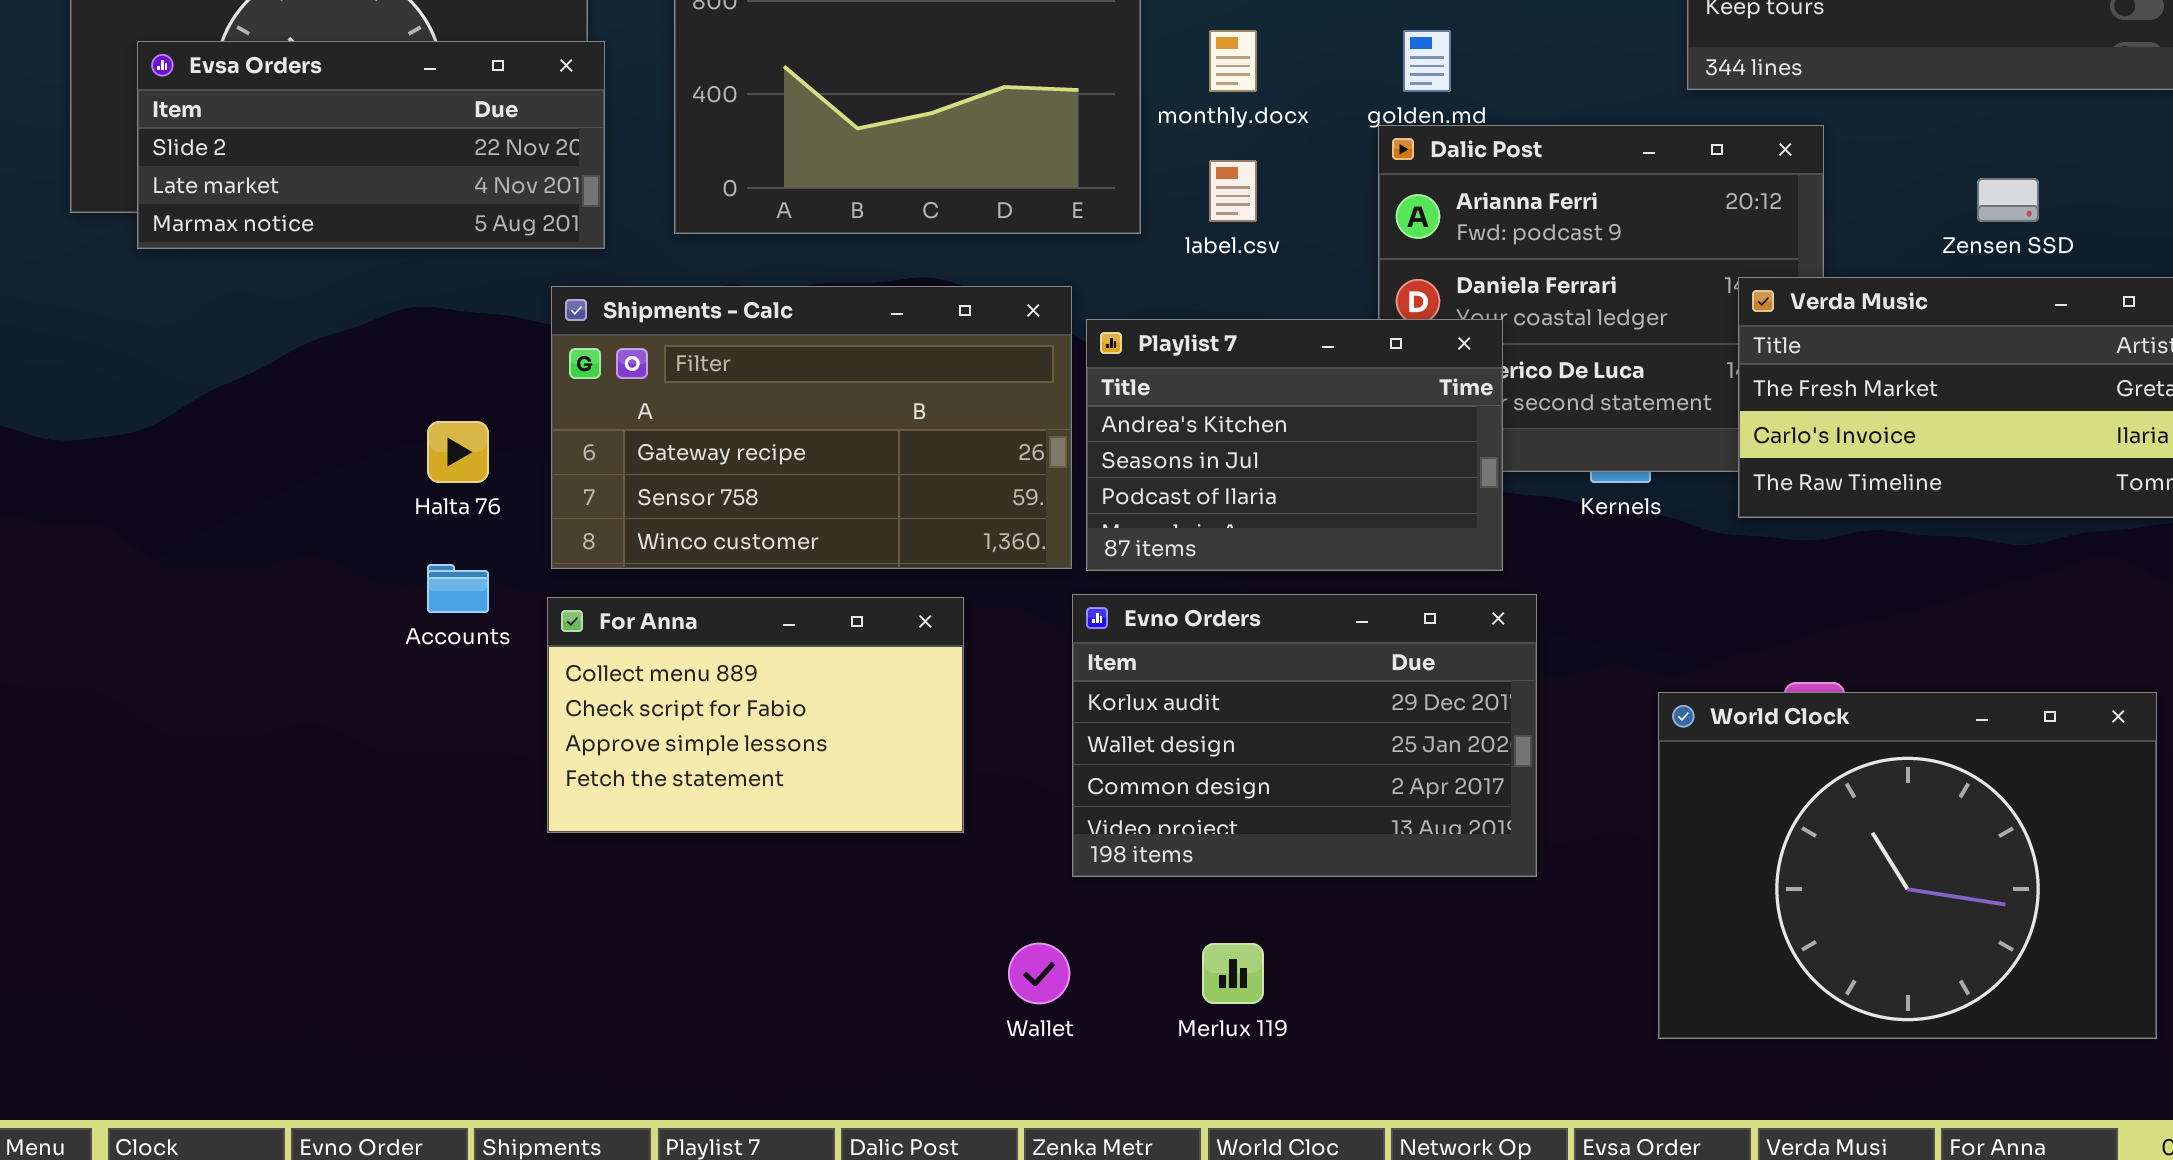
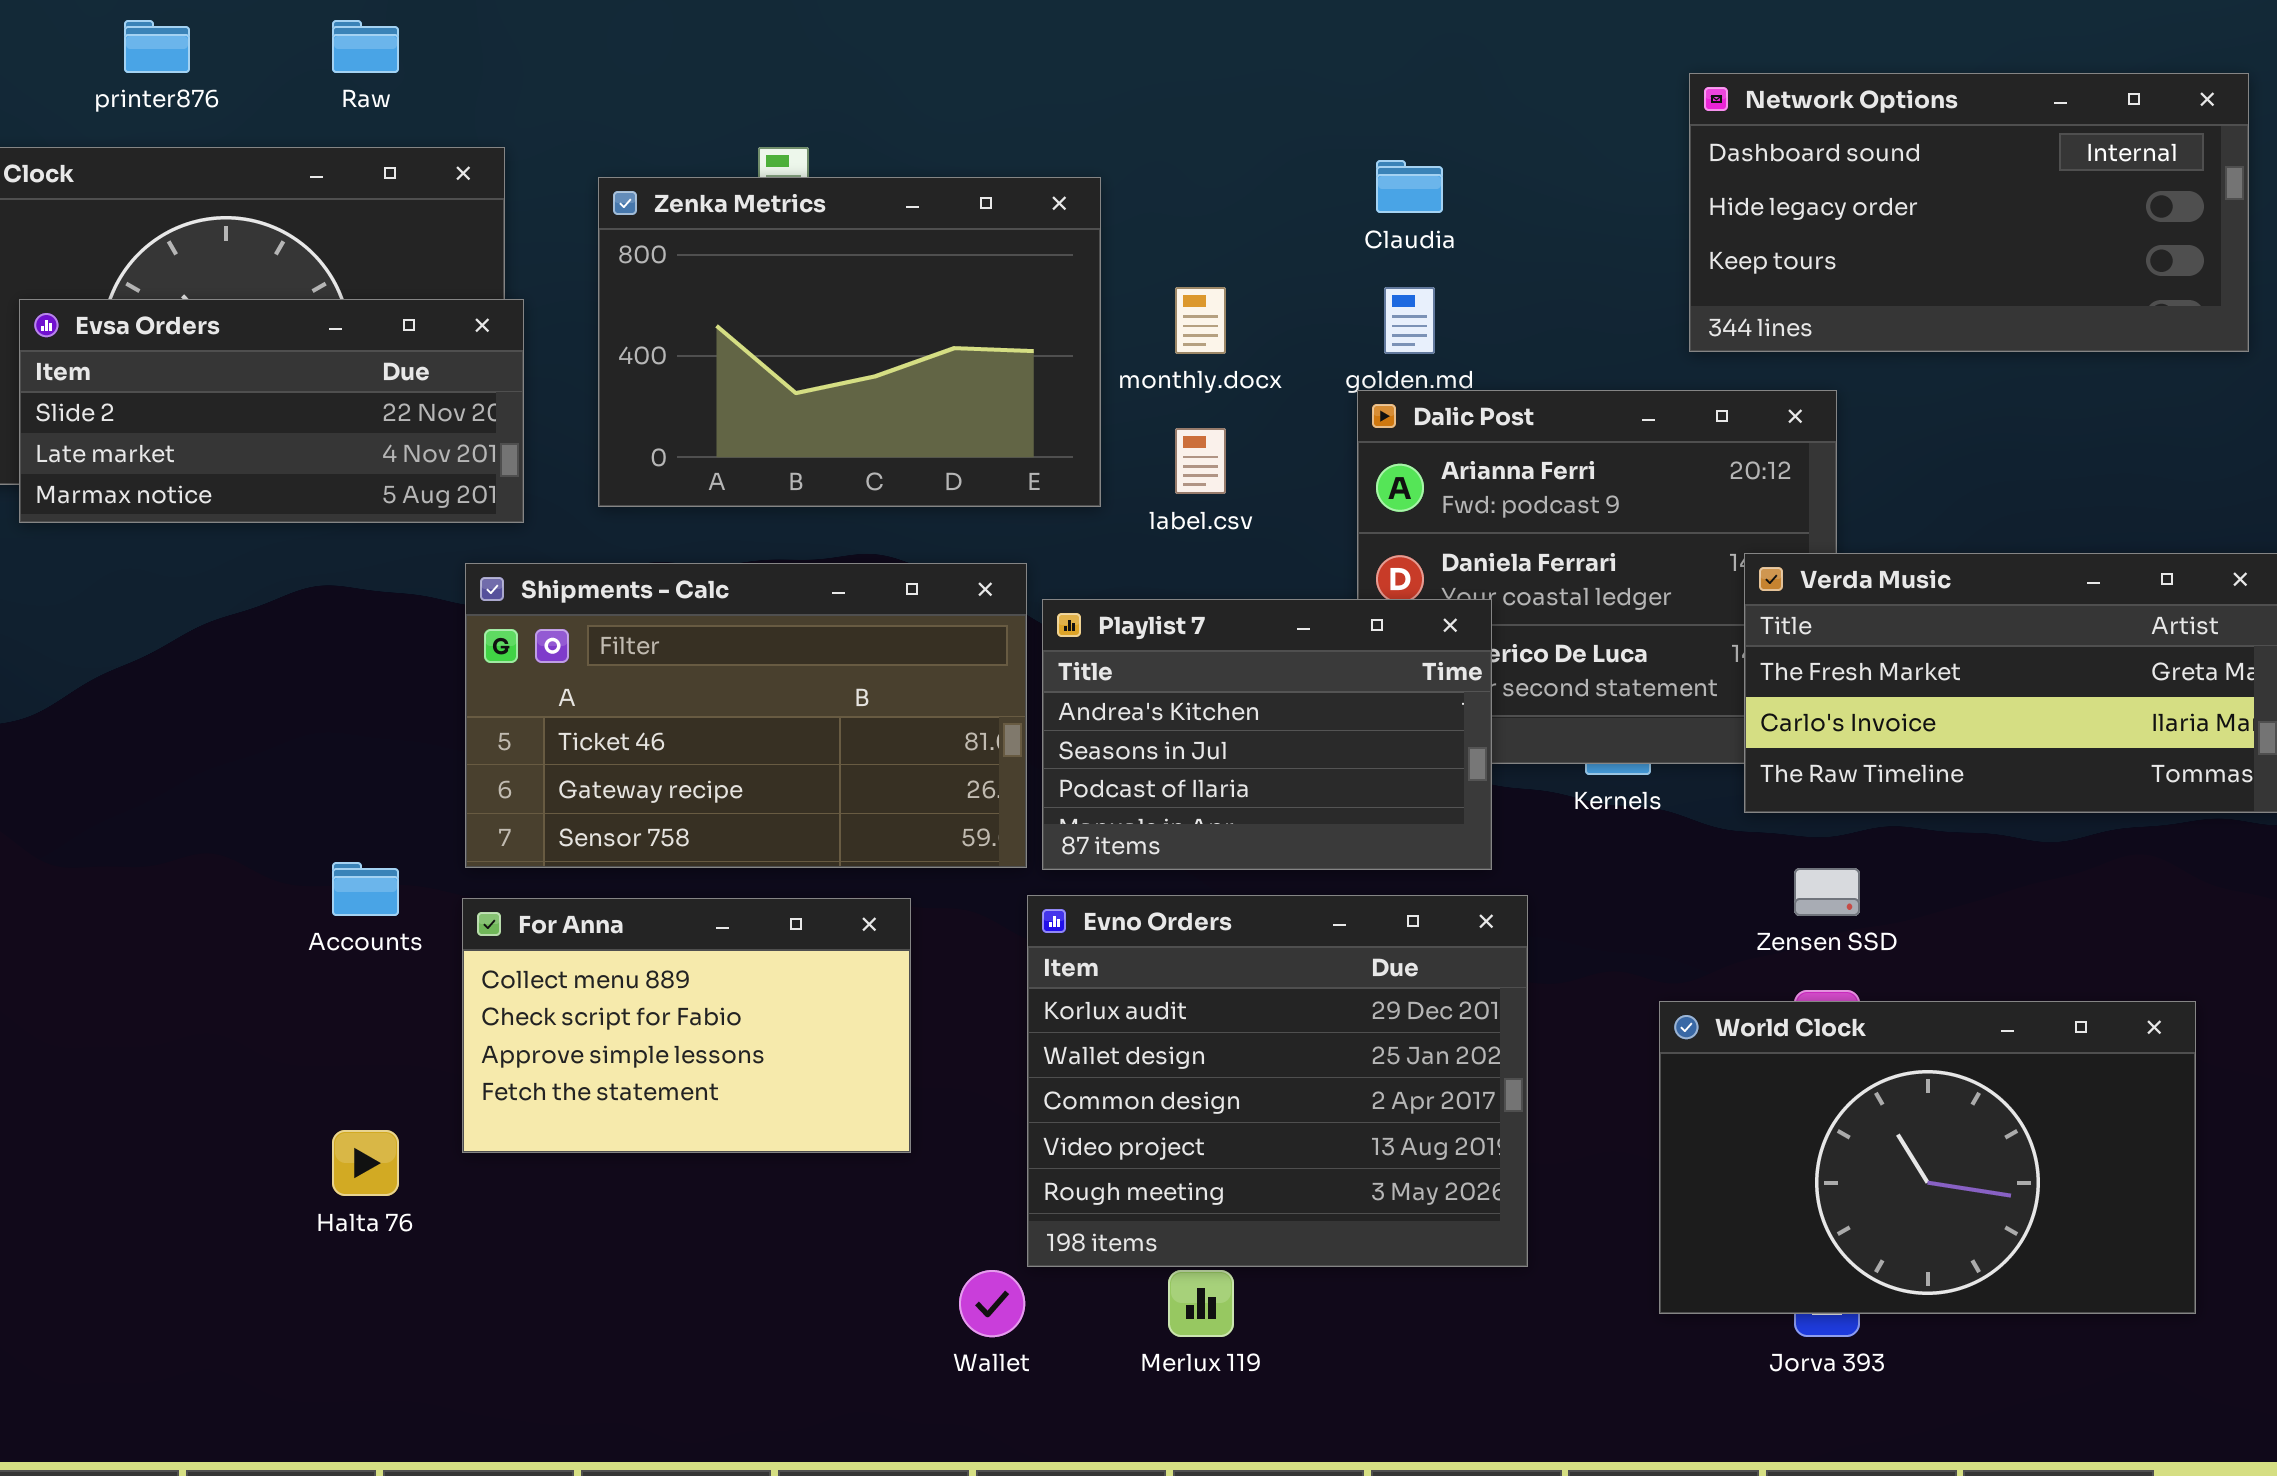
Zensen SSD: [1977,178,2039,222] -> [1794,868,1860,916], moved
Shipments - Calc: [551,286,1072,569] -> [465,563,1027,868], scrolled up 1 row
Halta 76: [427,421,489,483] -> [332,1130,399,1196], moved
Evno Orders: [1072,594,1537,877] -> [1027,895,1528,1267], resized
World Clock: [1658,692,2157,1039] -> [1659,1001,2196,1314], resized

